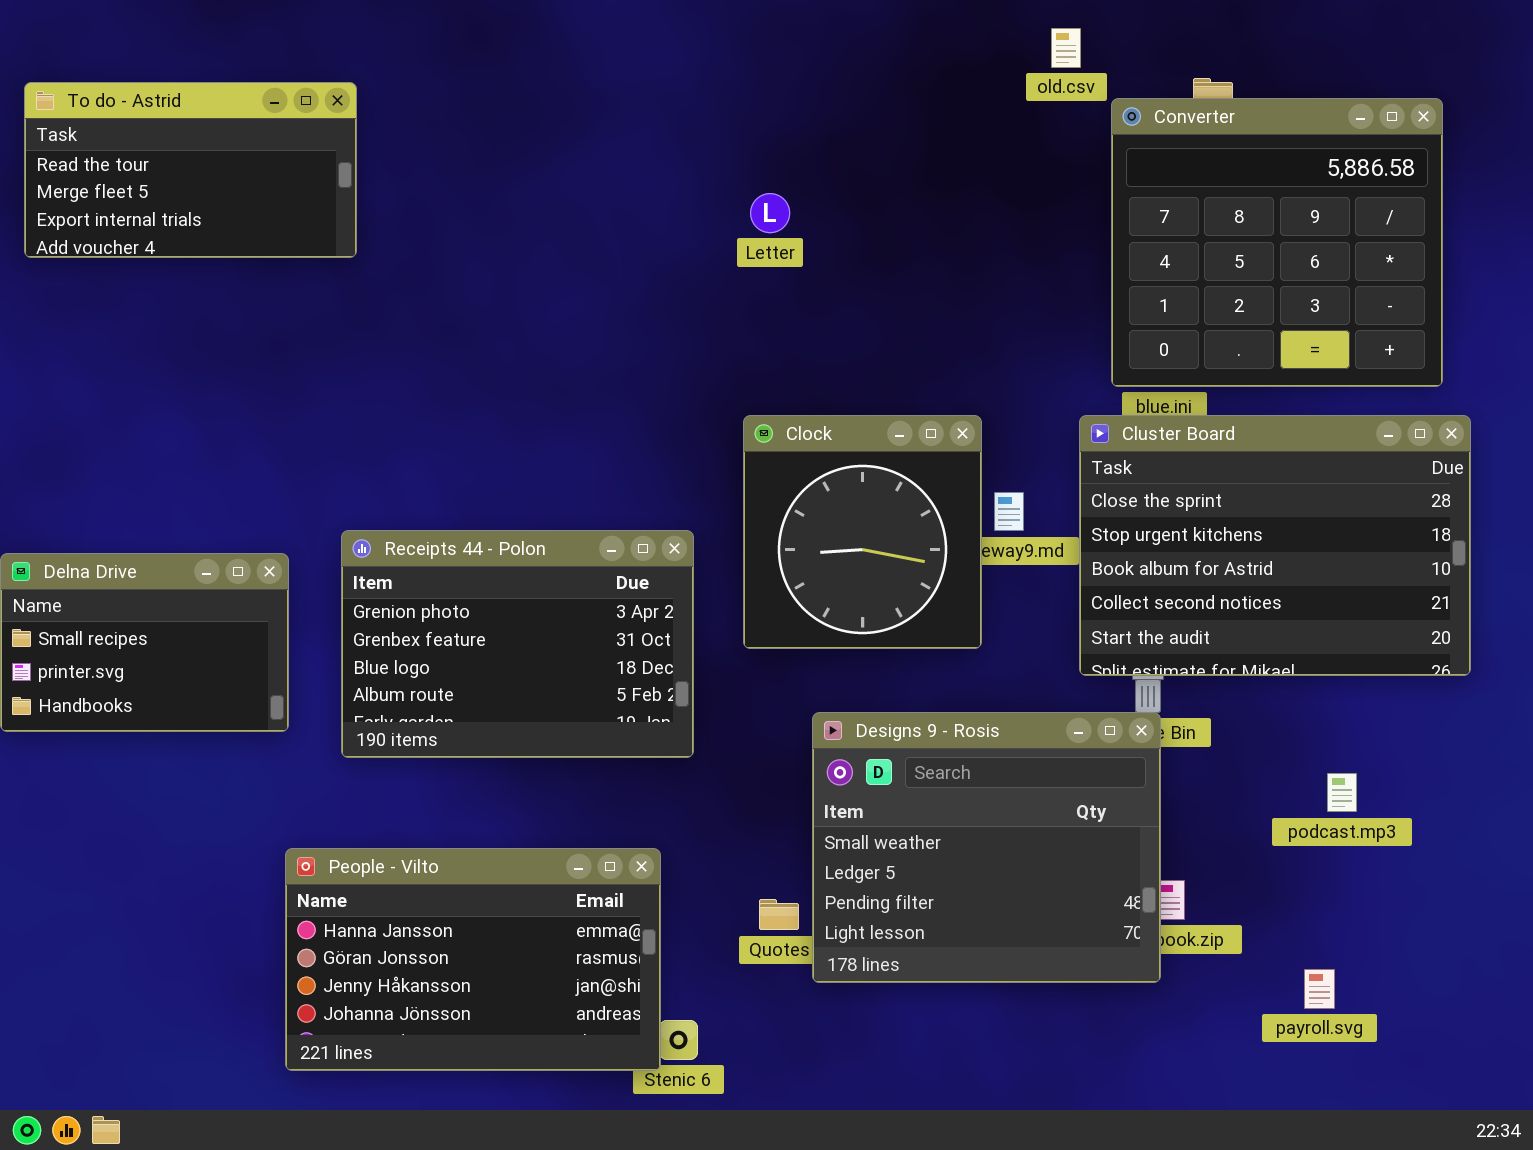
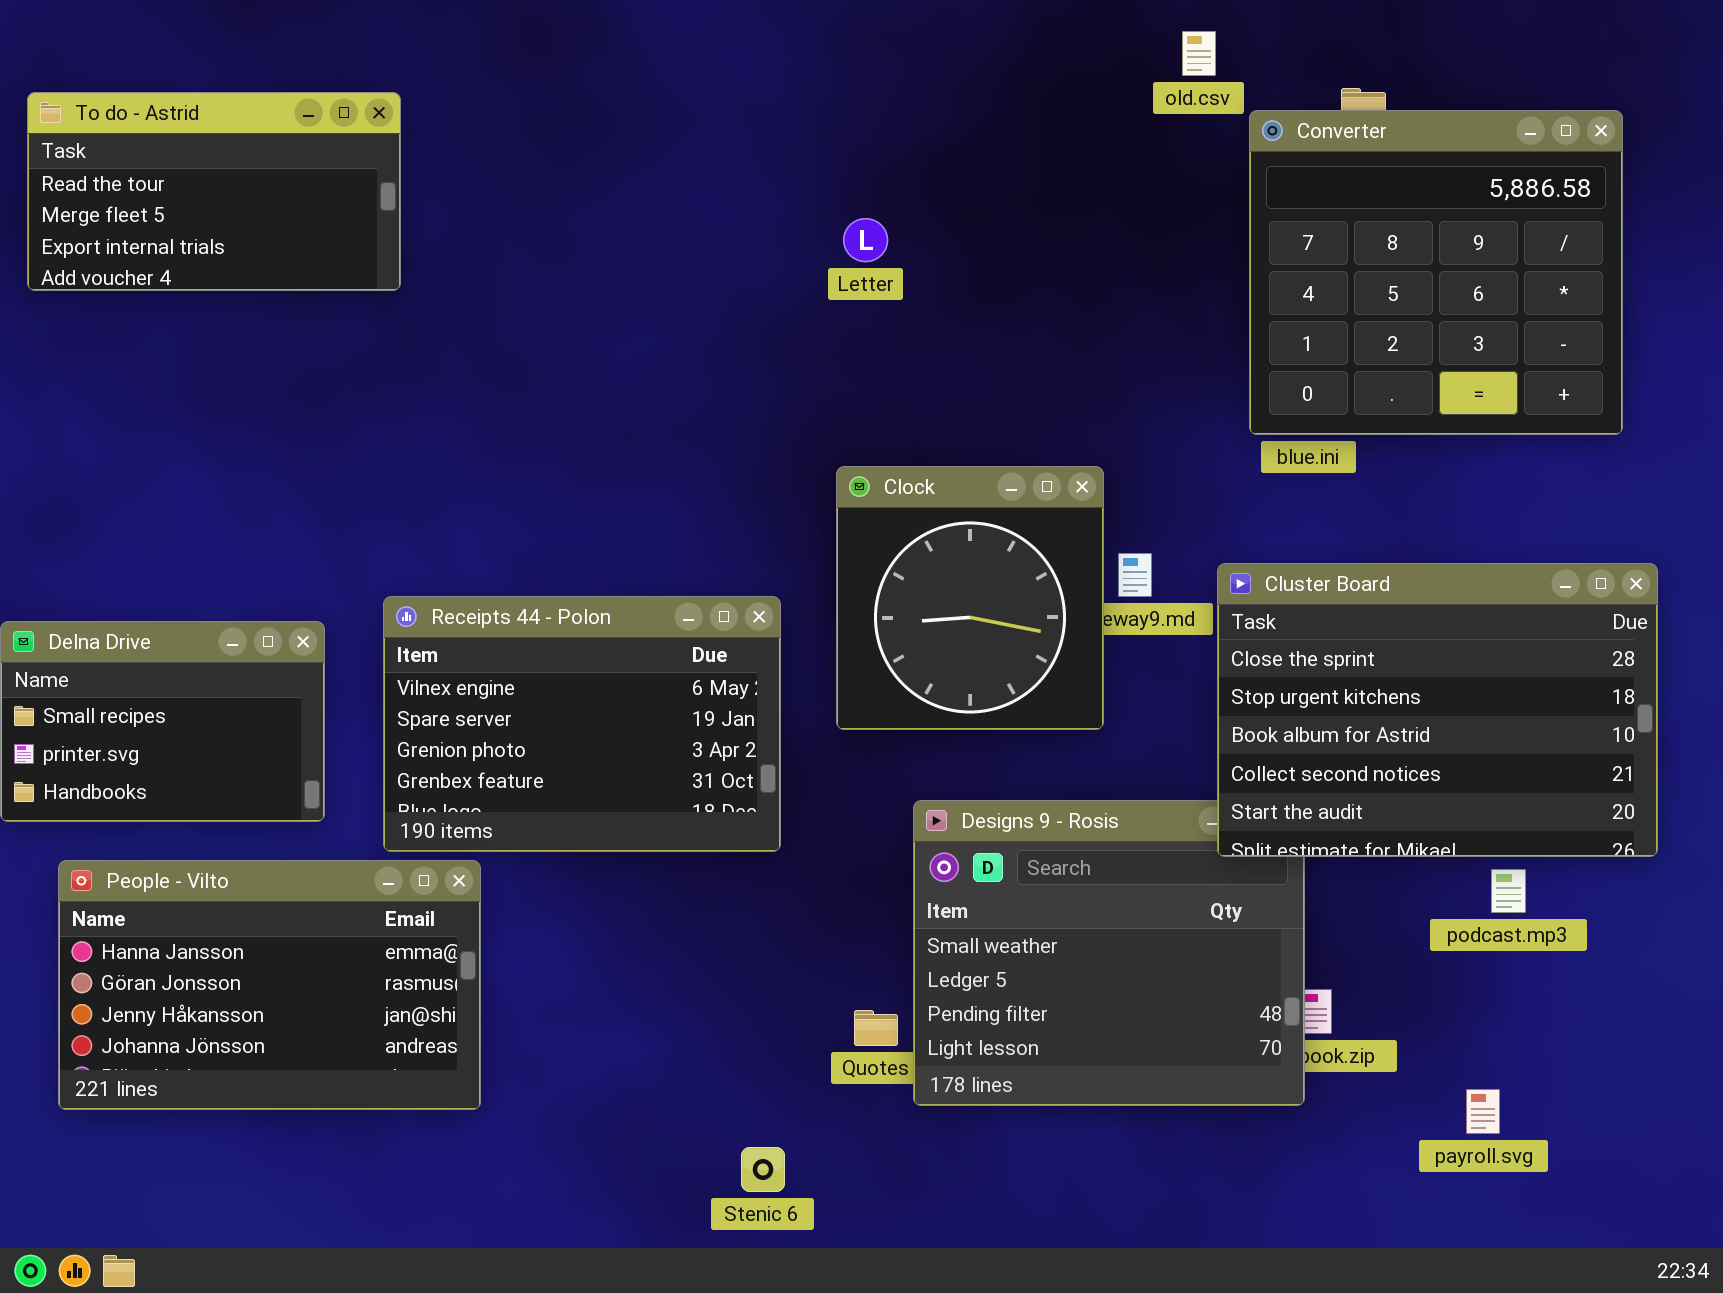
Cluster Board: [1079,415,1471,676] -> [1217,563,1658,857], moved
Receipts 44 - Polon: [341,530,694,758] -> [383,596,781,852], scrolled up 2 rows
People - Vilto: [285,848,661,1071] -> [58,860,481,1110], moved

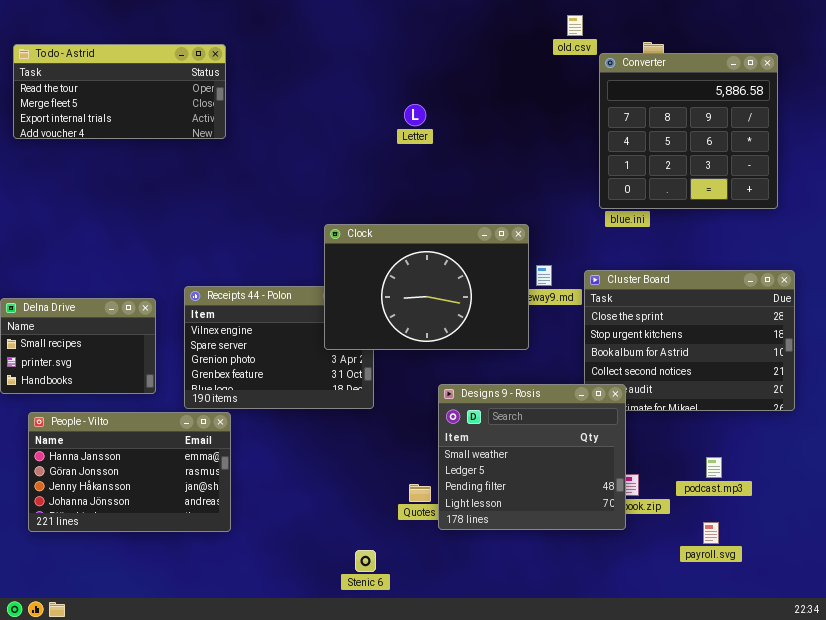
To do - Astrid: [27,92,401,291] -> [13,44,226,139], resized
Clock: [836,466,1104,730] -> [324,224,529,350], resized
Designs 9 - Rosis: [913,800,1305,1106] -> [438,384,626,530], raised
podcast.mp3: [1491,869,1526,913] -> [706,457,722,478], moved

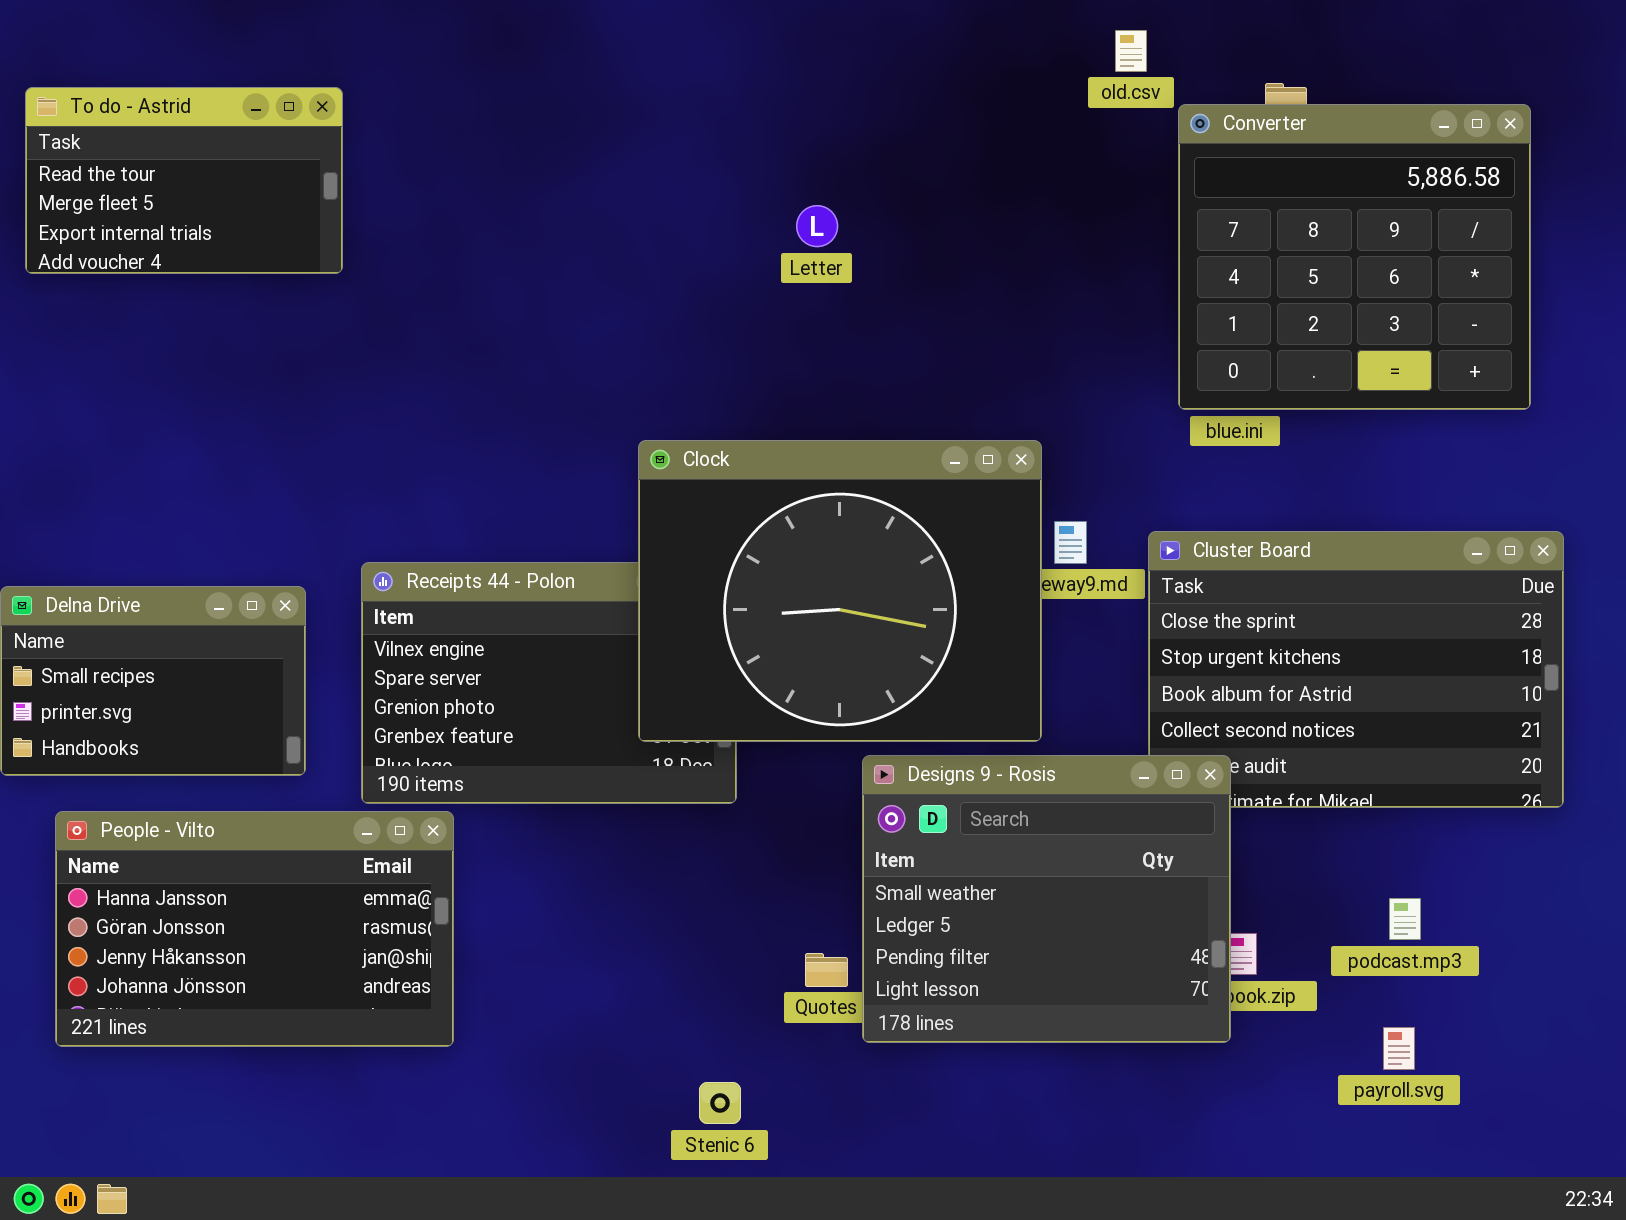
To do - Astrid: [13,44,226,139] -> [25,87,343,274], resized
Clock: [324,224,529,350] -> [638,440,1042,742], resized

